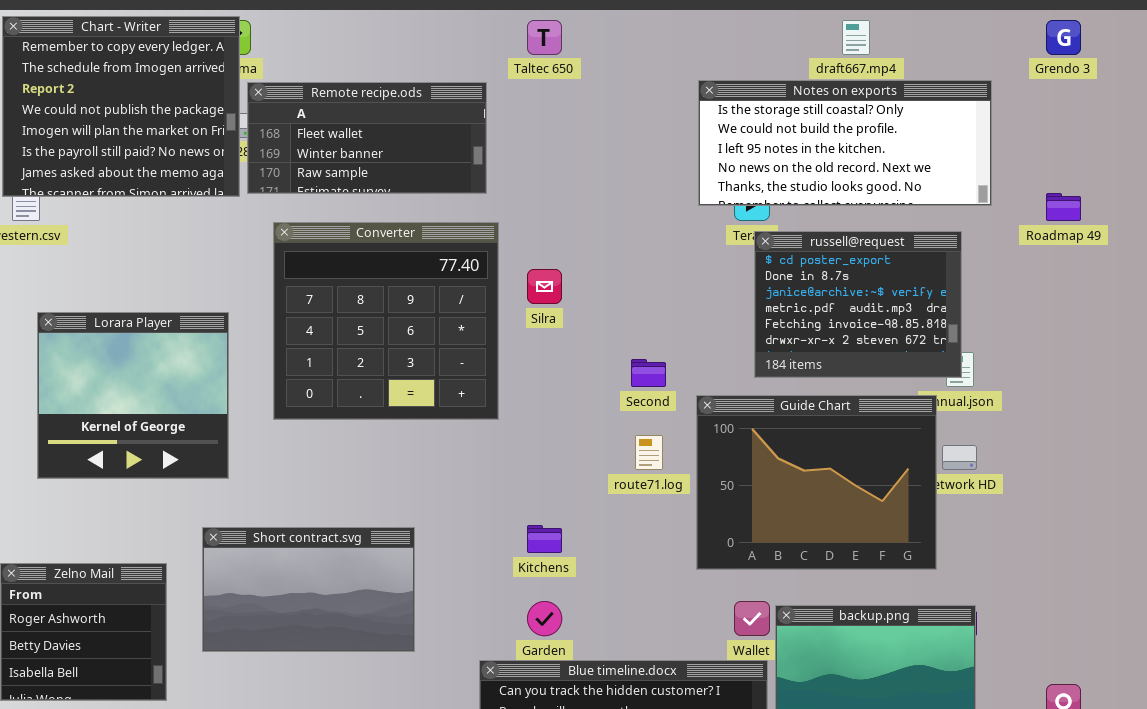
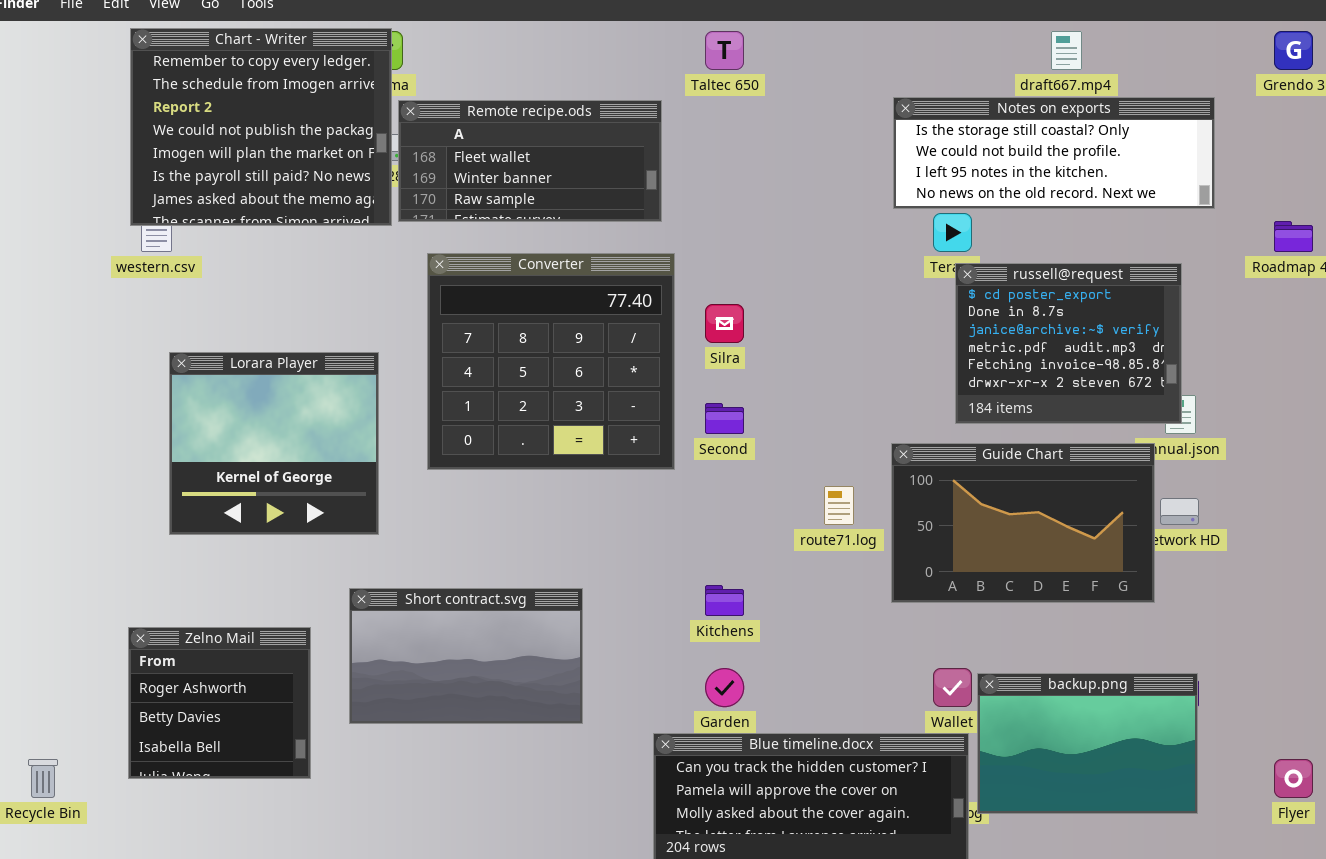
Notes on exports: [698,80,992,206] -> [893,97,1215,209], resized
Second: [631,359,666,387] -> [705,403,744,434], moved
Guide Chart: [696,395,937,570] -> [891,443,1155,603], resized

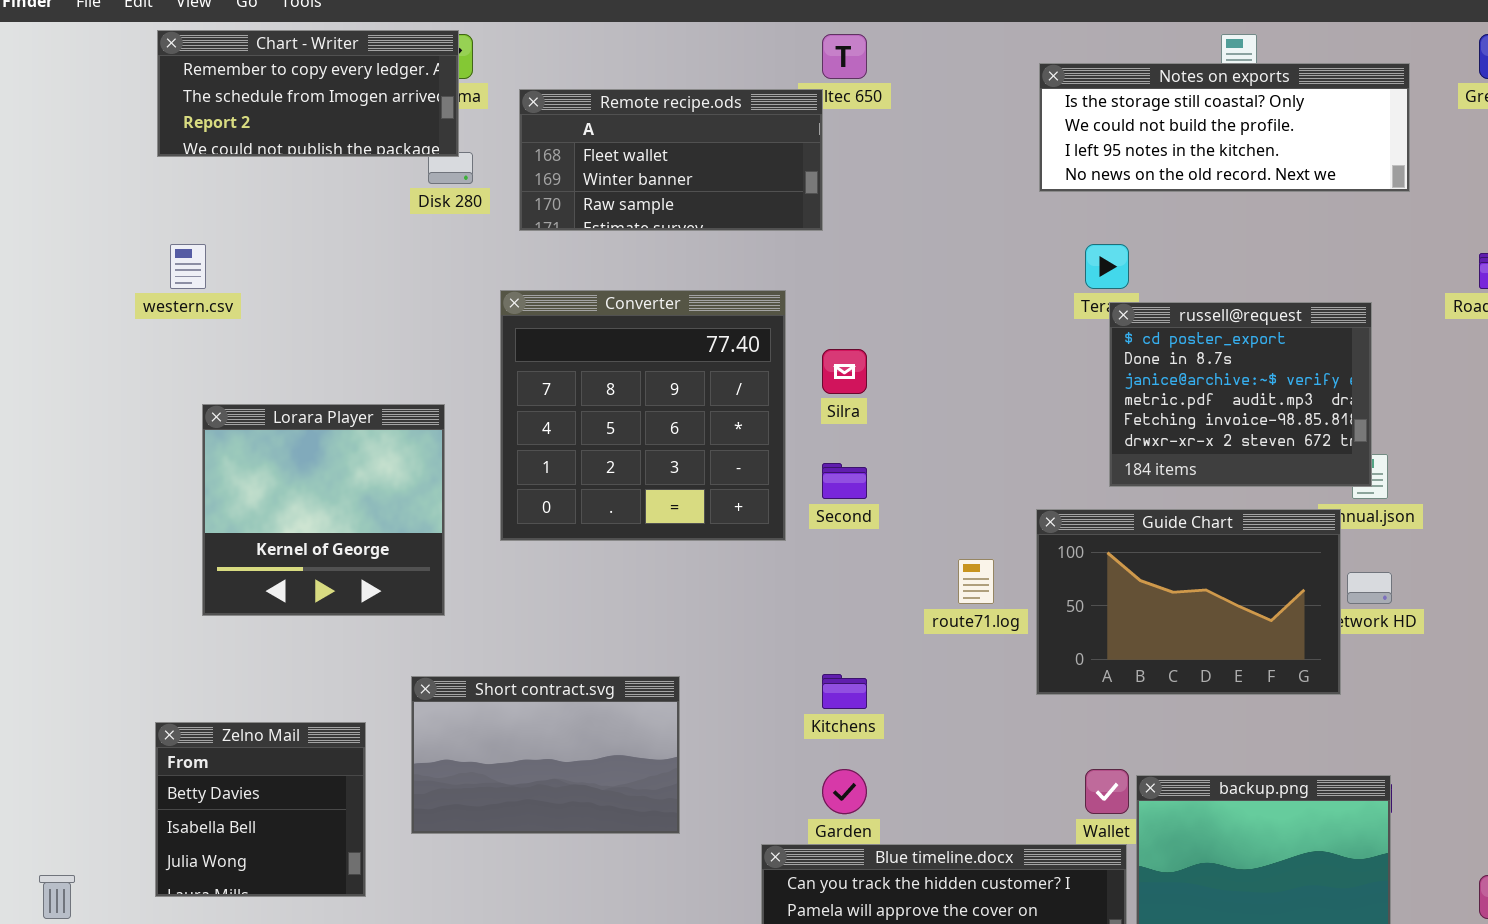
Chart - Writer: [130,28,392,226] -> [157,30,459,157], resized
Notes on exports: [893,97,1215,209] -> [1039,63,1410,192], moved
Remote recipe.ods: [398,100,662,222] -> [519,89,823,231], moved
Zelno Mail: [128,627,311,779] -> [155,722,366,897], scrolled down 1 row

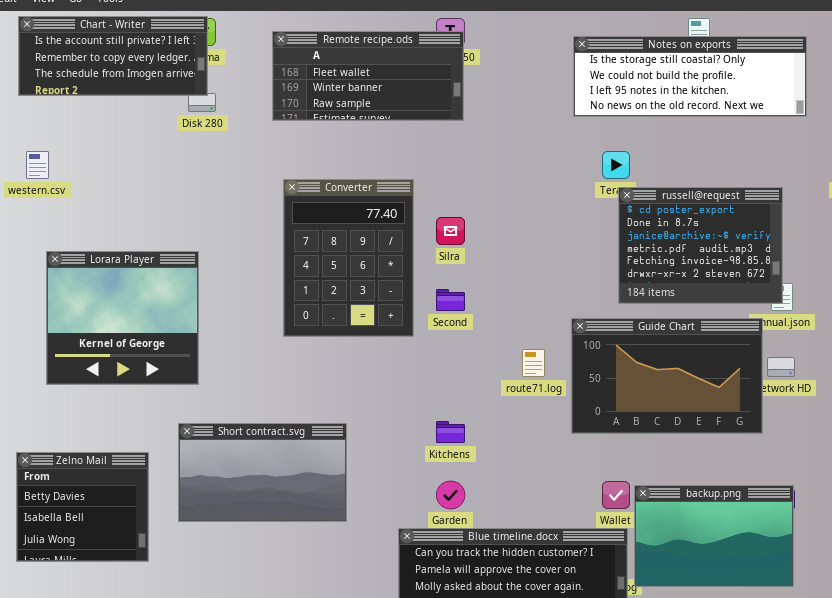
Chart - Writer: [157,30,459,157] -> [18,16,208,96], scrolled up 1 row
Remote recipe.ods: [519,89,823,231] -> [272,31,464,121], moved
Converter: [500,290,786,541] -> [283,179,414,337], resized

